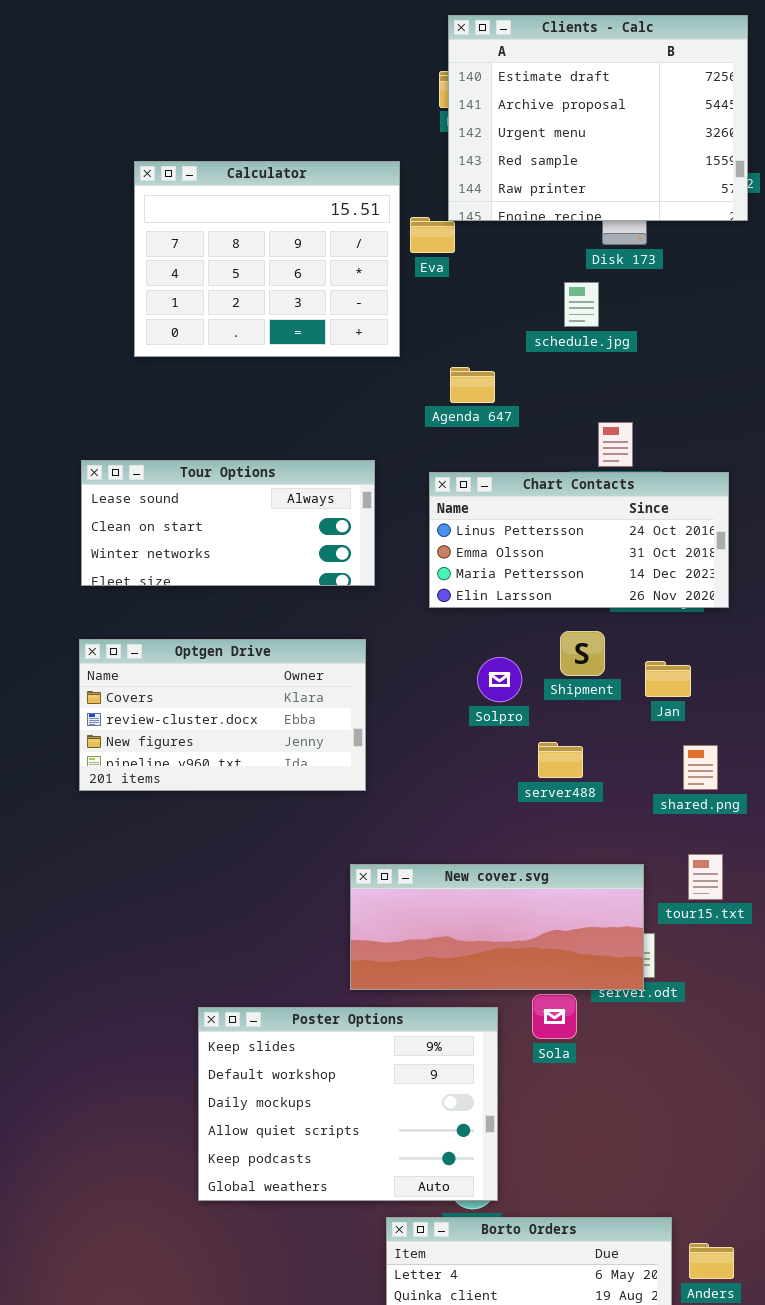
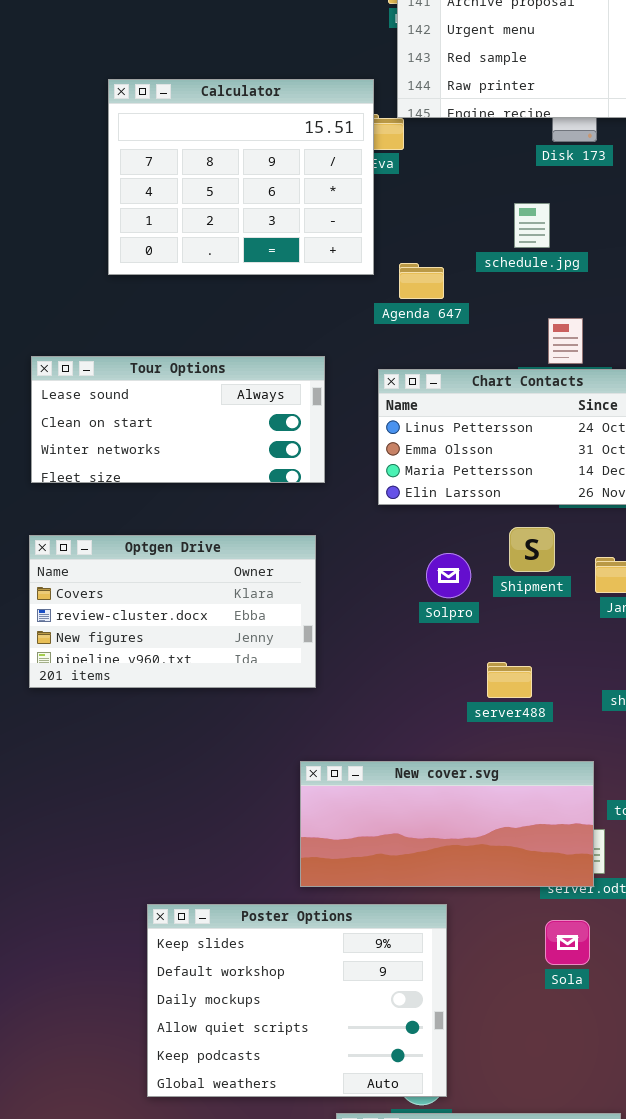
Calculator: [134,161,400,357] -> [108,79,374,275], moved
schedule.jpg: [564,282,599,327] -> [514,203,550,248], moved
server488: [538,742,583,778] -> [487,662,532,698], moved
Sola: [532,994,577,1039] -> [545,920,590,965], moved

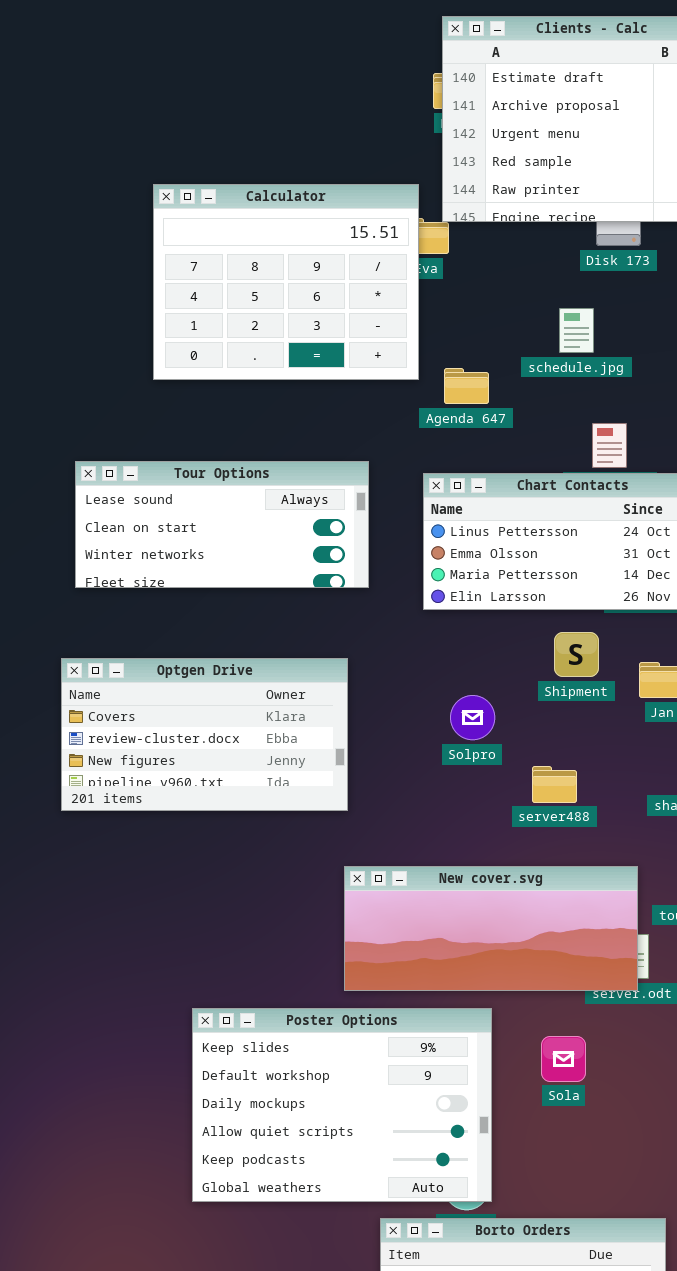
Optgen Drive: [29,535,316,688] -> [61,658,348,811], moved
Solpro: [426,553,471,598] -> [450,695,495,740], moved
Sola: [545,920,590,965] -> [541,1036,586,1082], moved

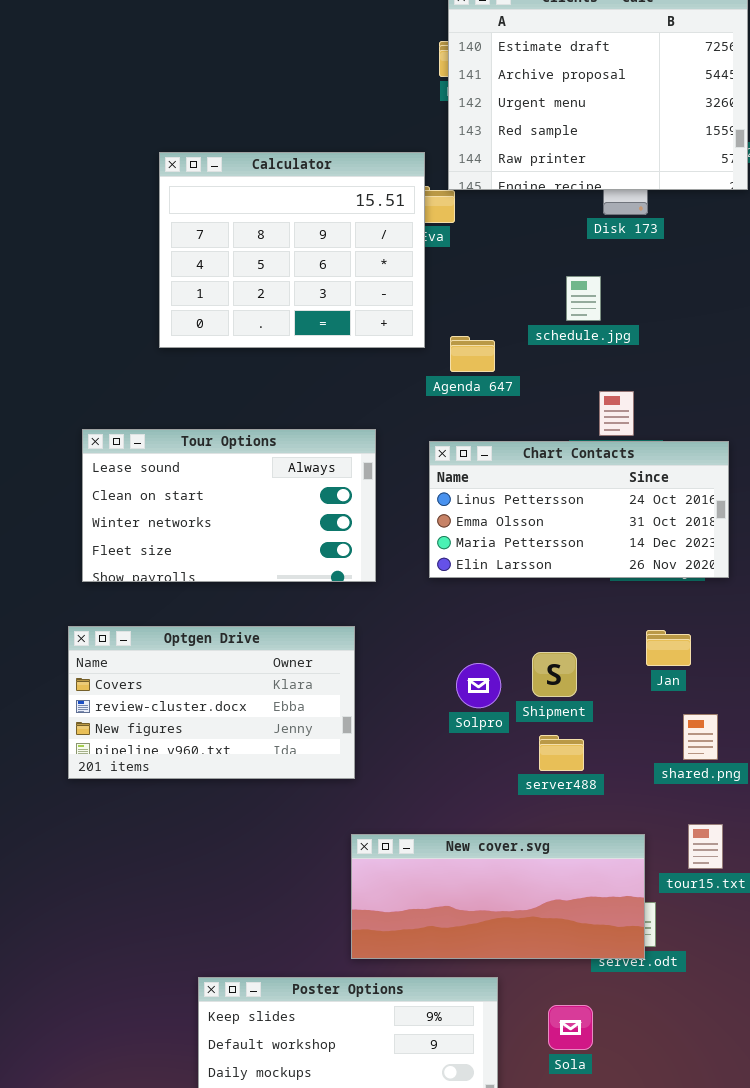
Tour Options: [75,461,369,588] -> [82,429,376,582], resized
Shipment: [554,632,599,677] -> [532,652,577,697], moved

